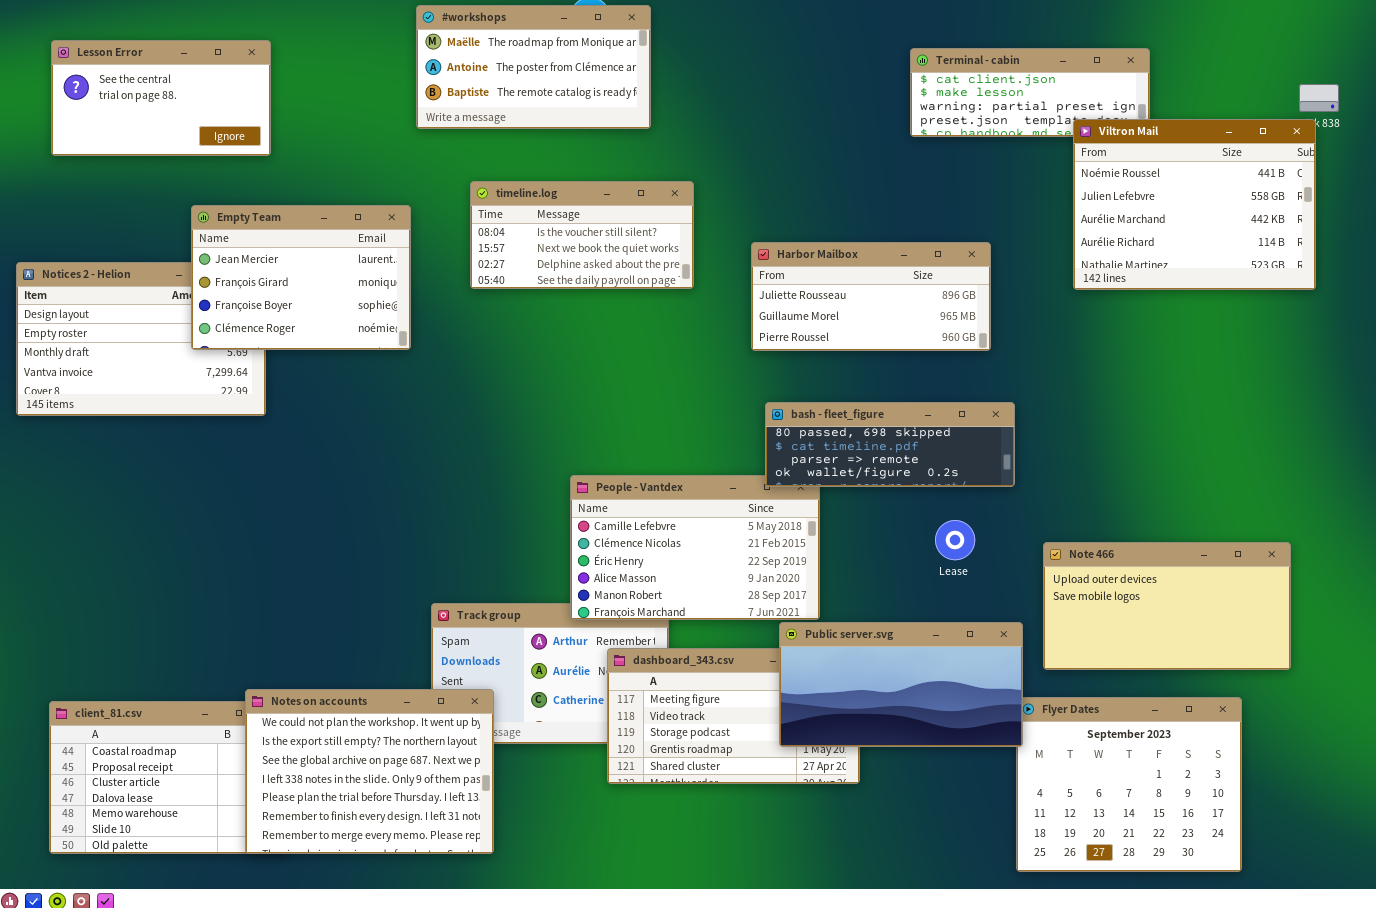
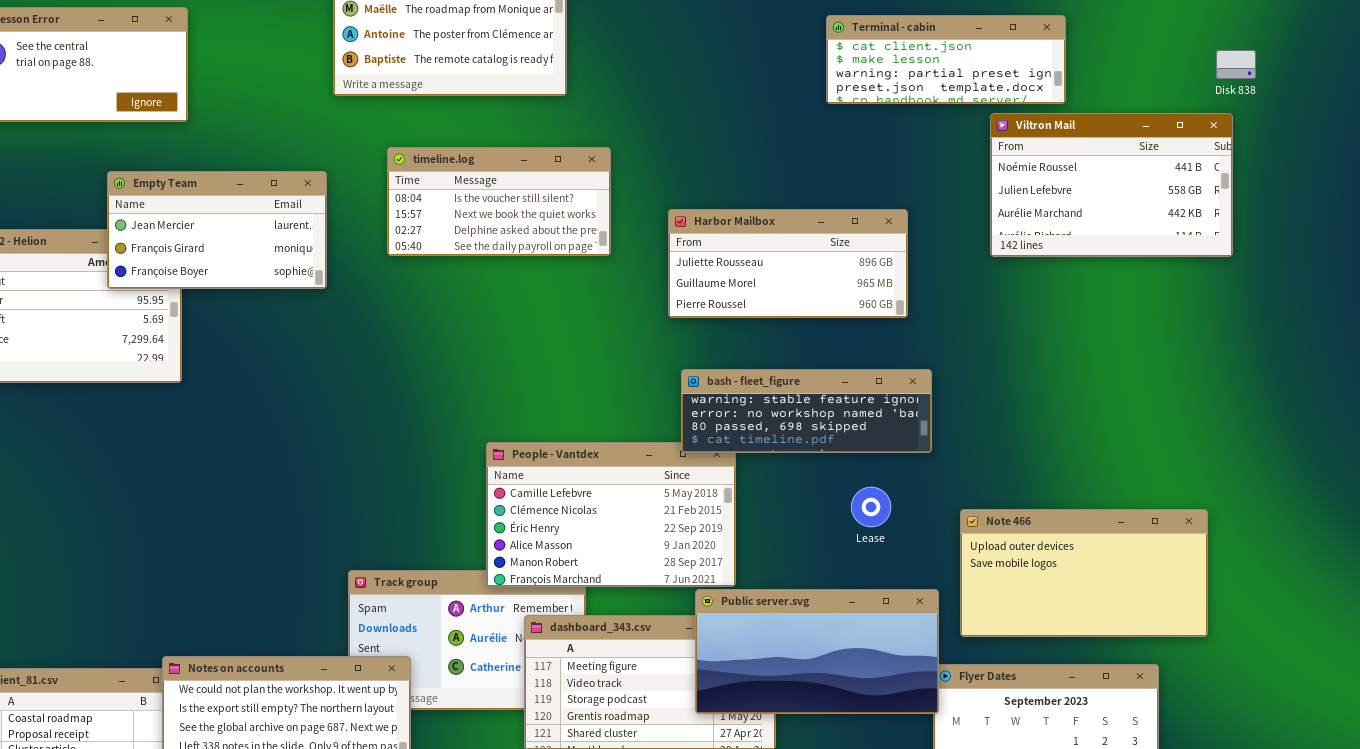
Viltron Mail: [1073,119,1316,290] -> [990,113,1233,257], resized
Empty Team: [191,205,411,350] -> [107,171,327,289], resized
bash - fleet_figure: [765,402,1015,487] -> [681,369,932,453], scrolled up 2 rows

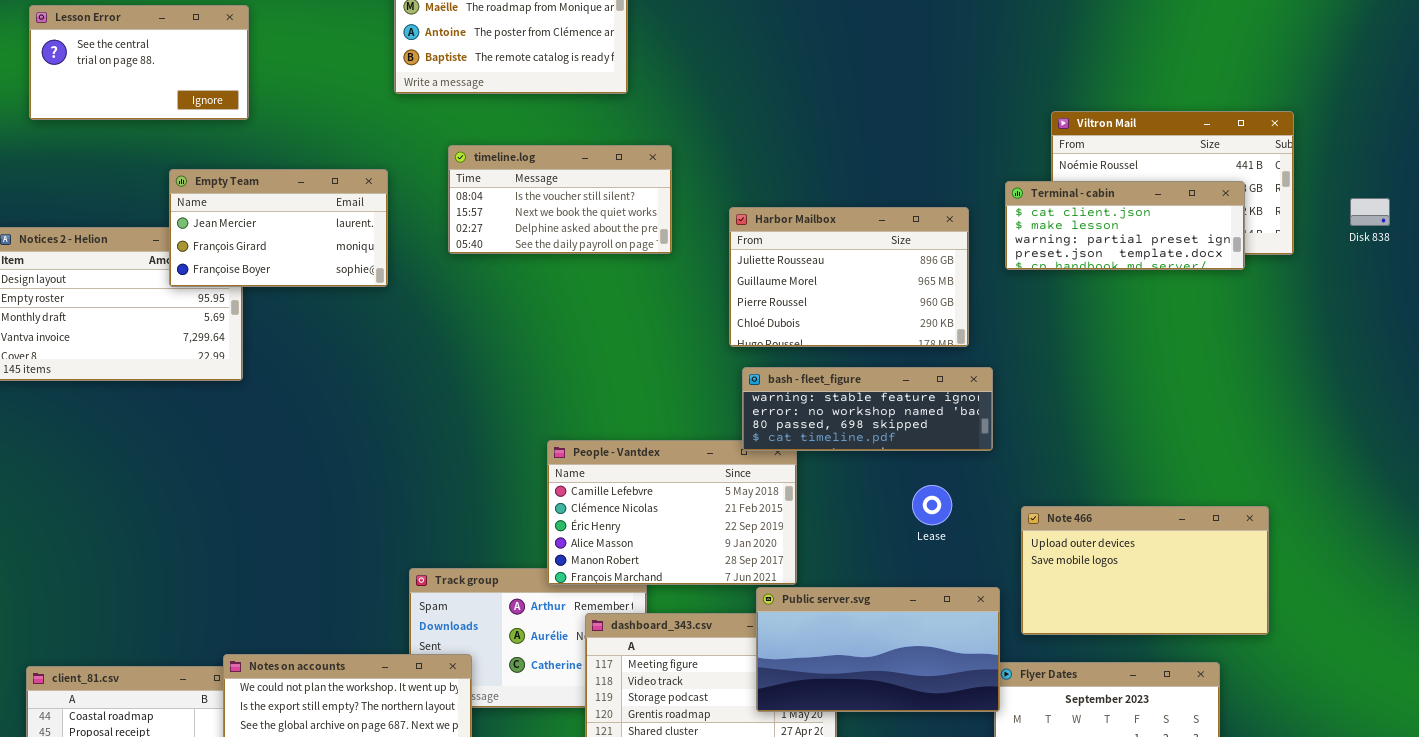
Terminal - cabin: [826,15,1066,104] -> [1005,181,1245,270], moved
Disk 838: [1216,50,1256,79] -> [1350,198,1390,226], moved
Harbor Mailbox: [668,209,908,318] -> [729,207,969,347], resized

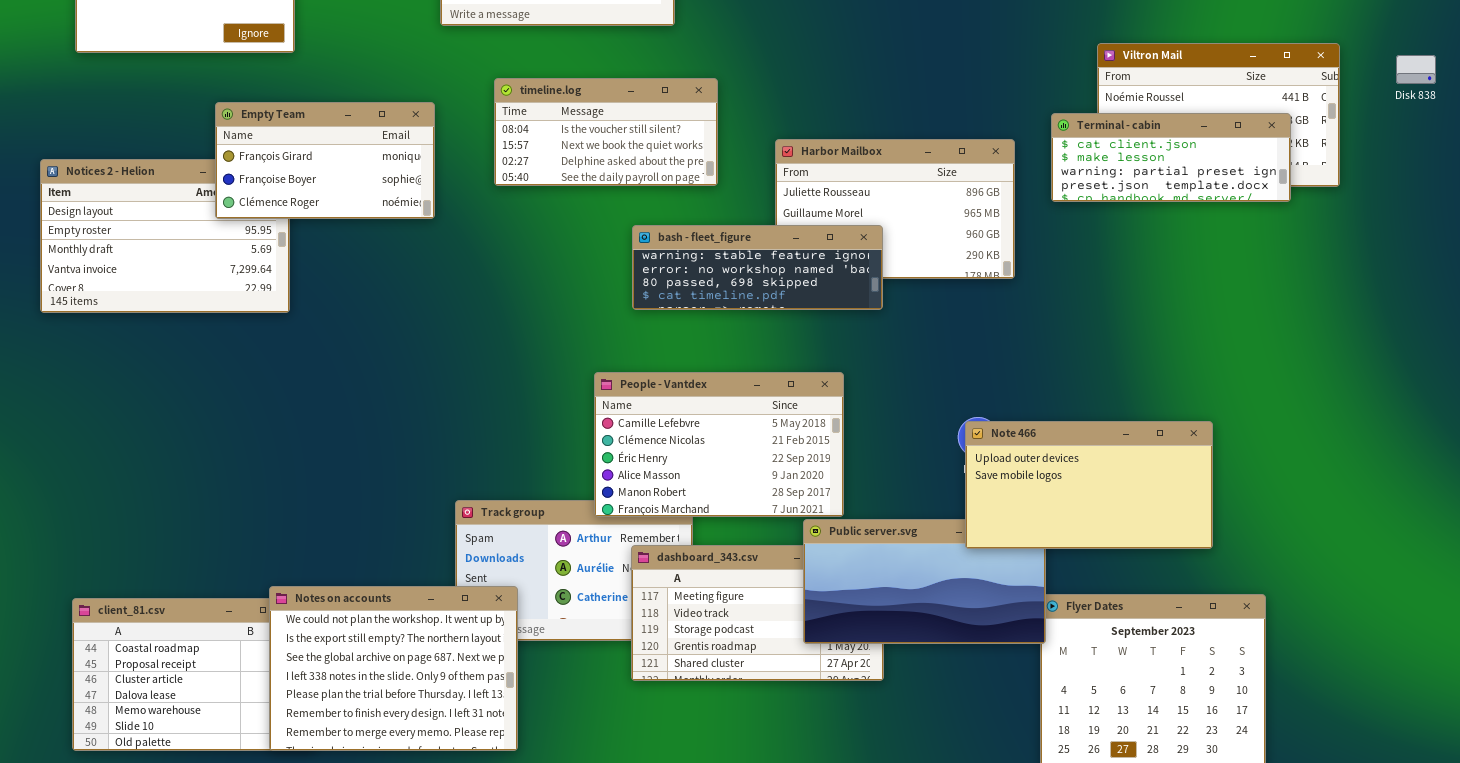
Empty Team: [169,169,388,287] -> [215,102,435,219], scrolled down 1 row
Disk 838: [1350,198,1390,226] -> [1396,55,1436,84], moved
bash - fleet_figure: [742,367,993,451] -> [632,225,883,310], moved
Note 466: [1021,506,1269,635] -> [965,421,1213,549], moved

